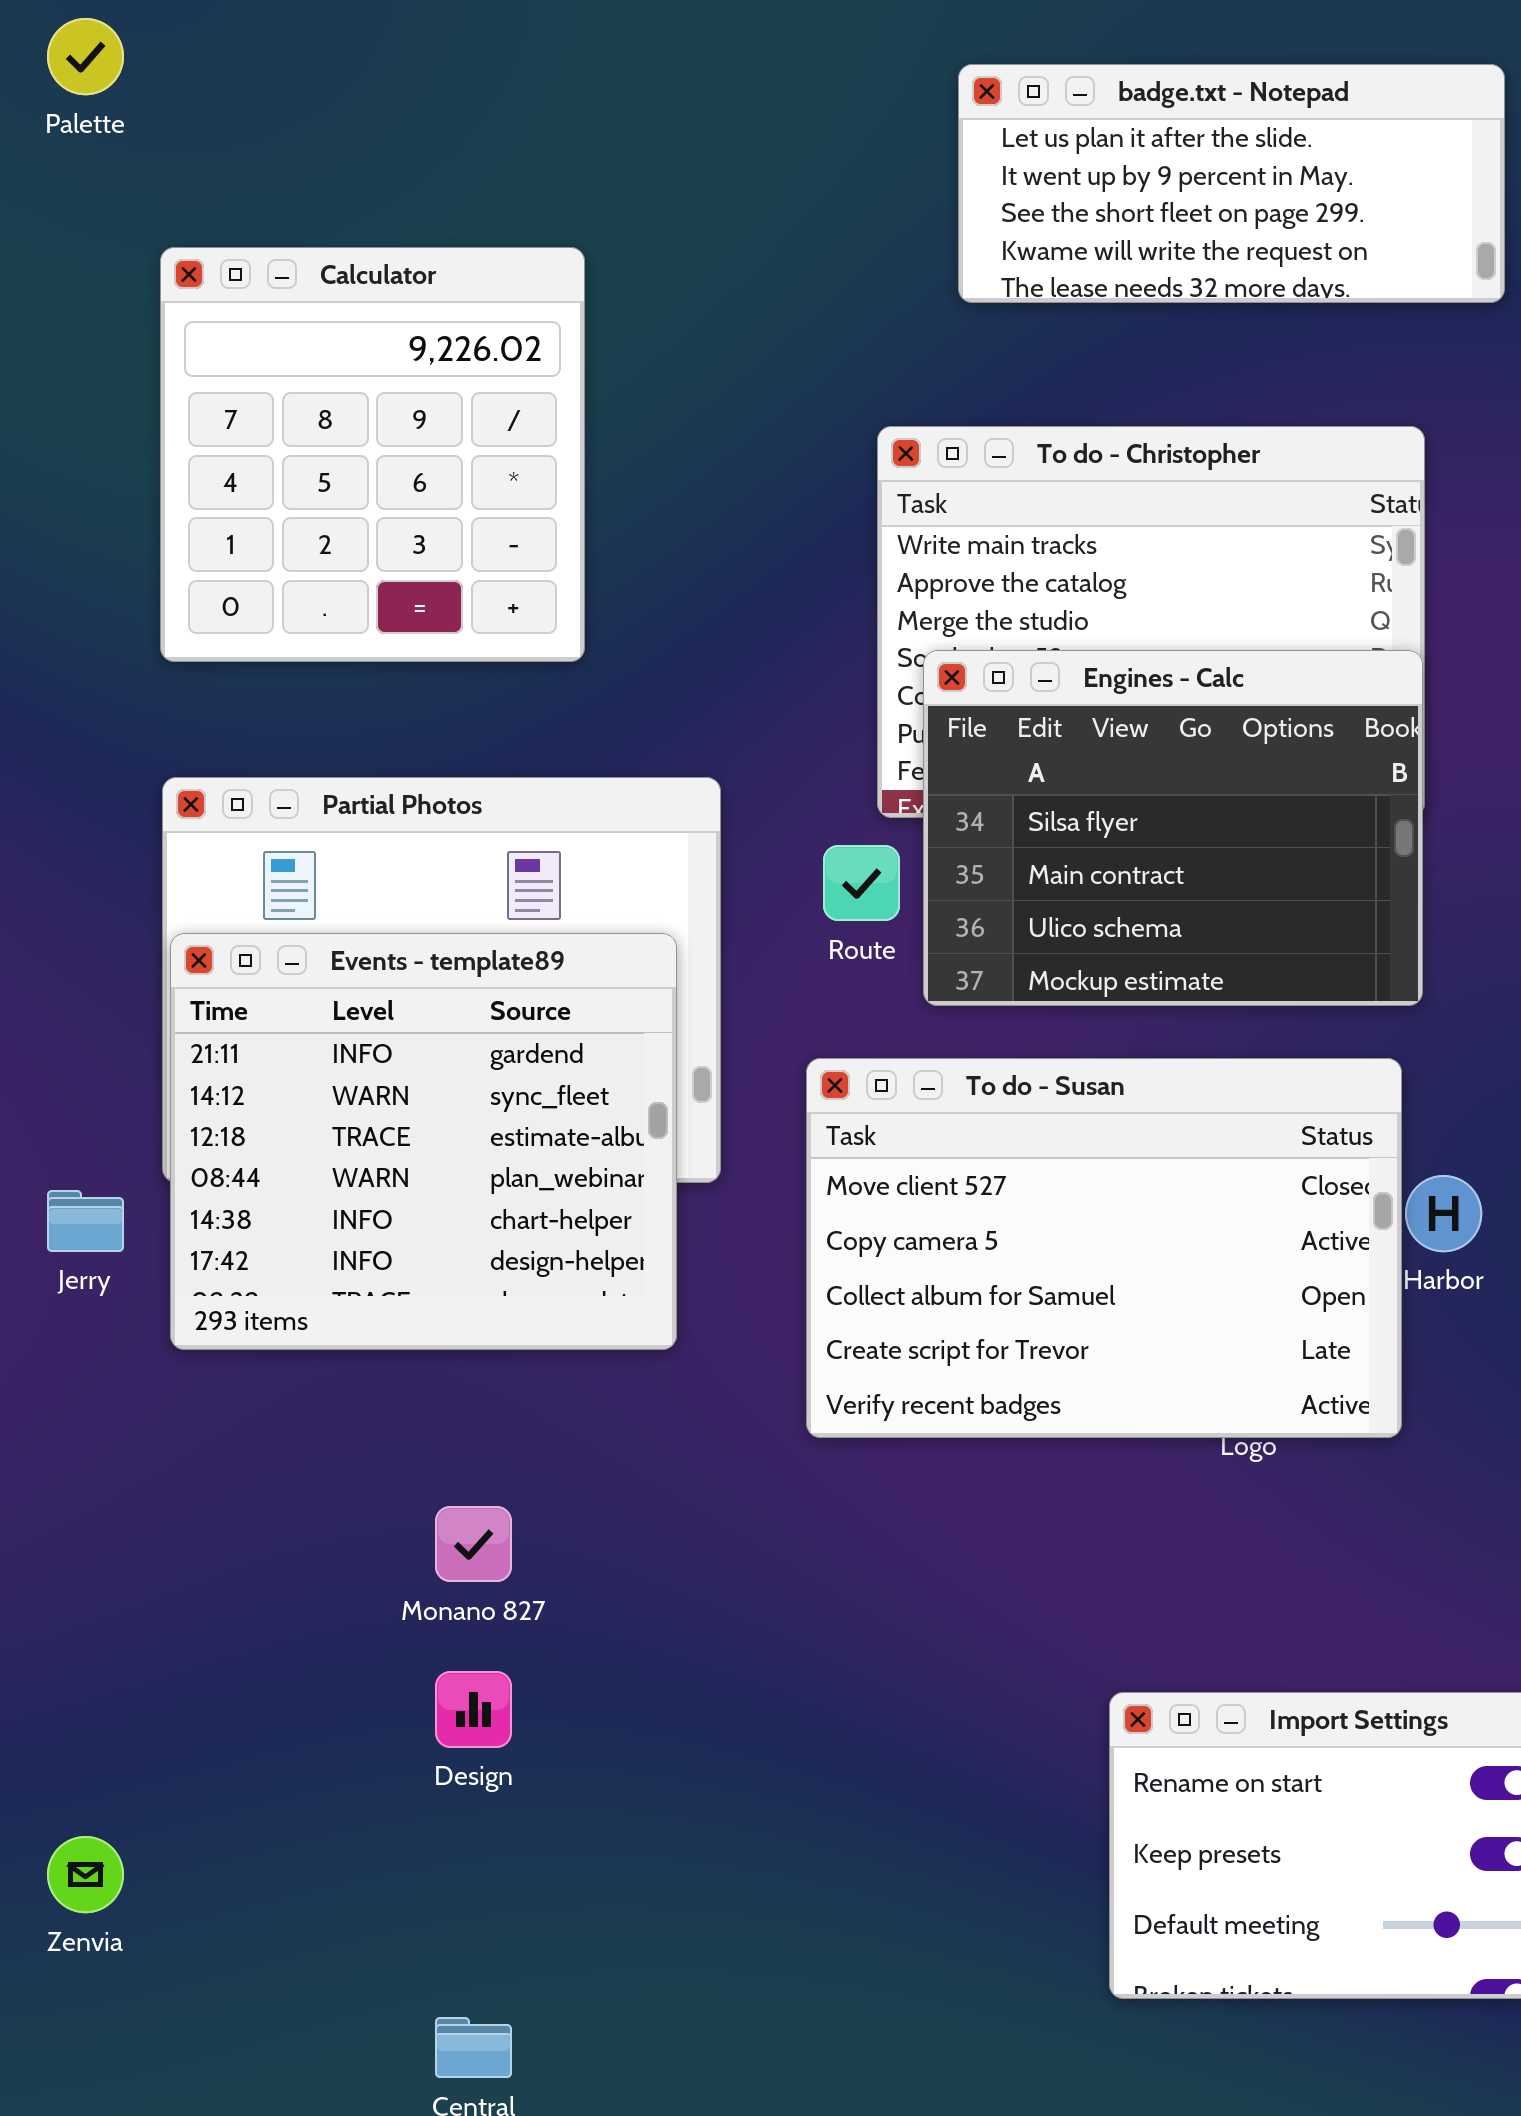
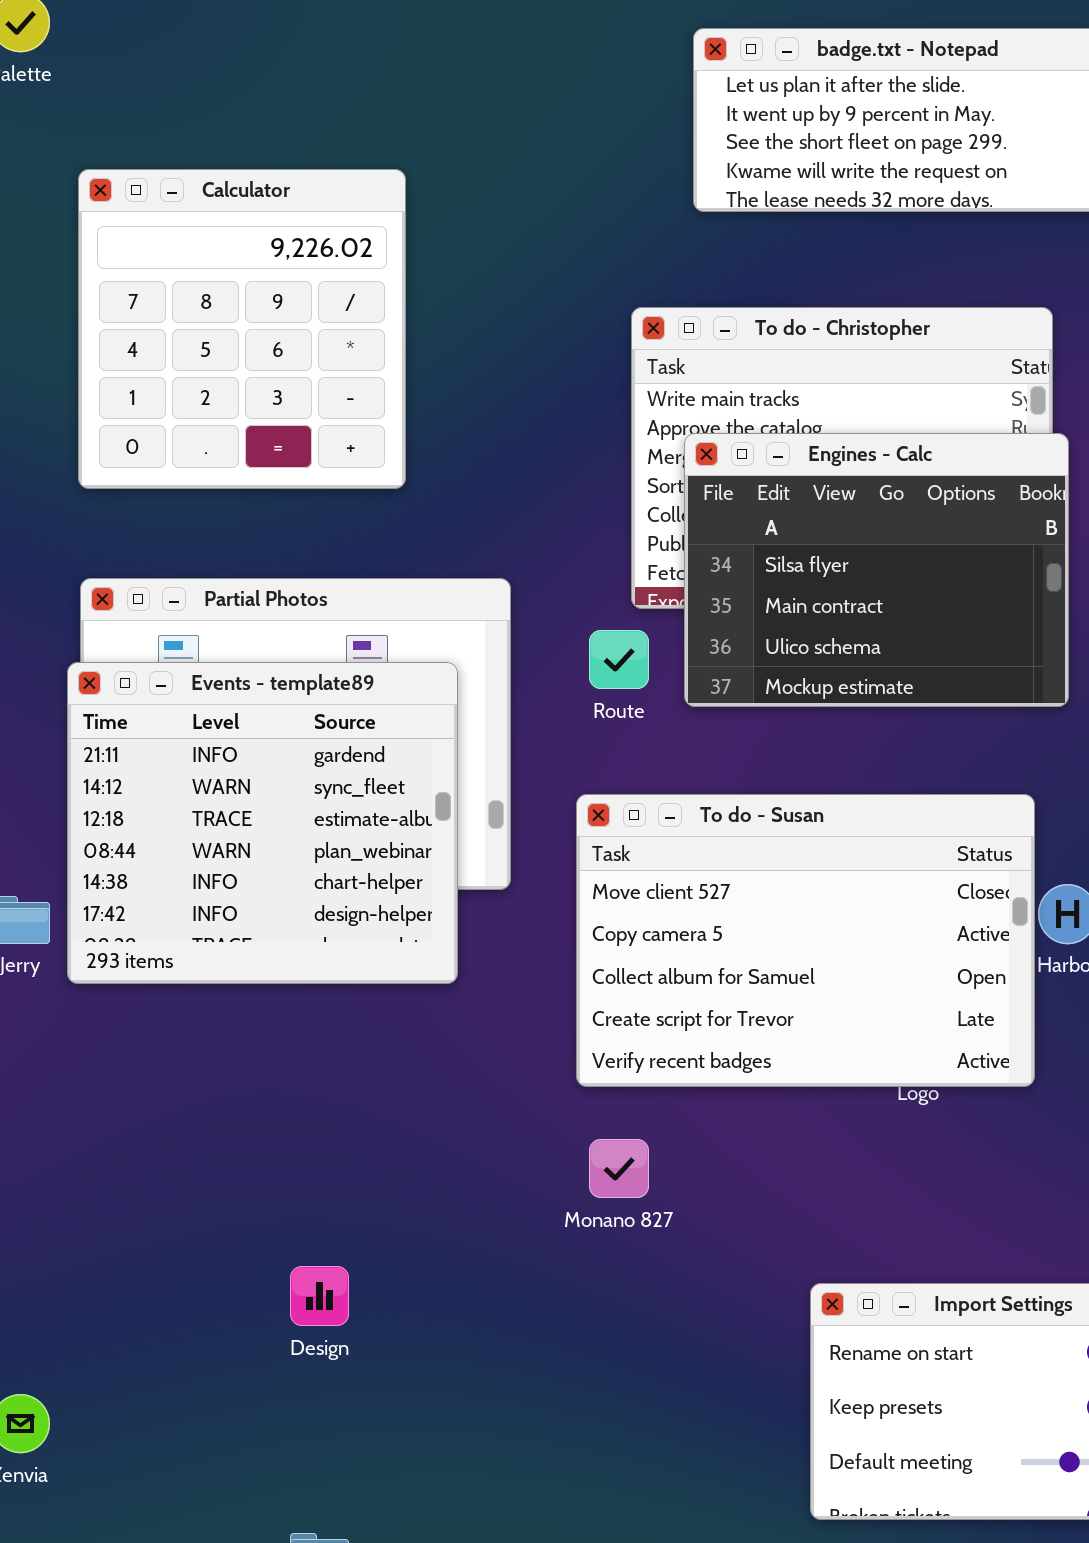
Engines - Calc: [923,650,1423,1006] -> [684,433,1069,707], moved
Events - template89: [170,933,677,1350] -> [67,662,458,984], moved
Monano 827: [435,1506,512,1582] -> [589,1139,649,1198], moved

